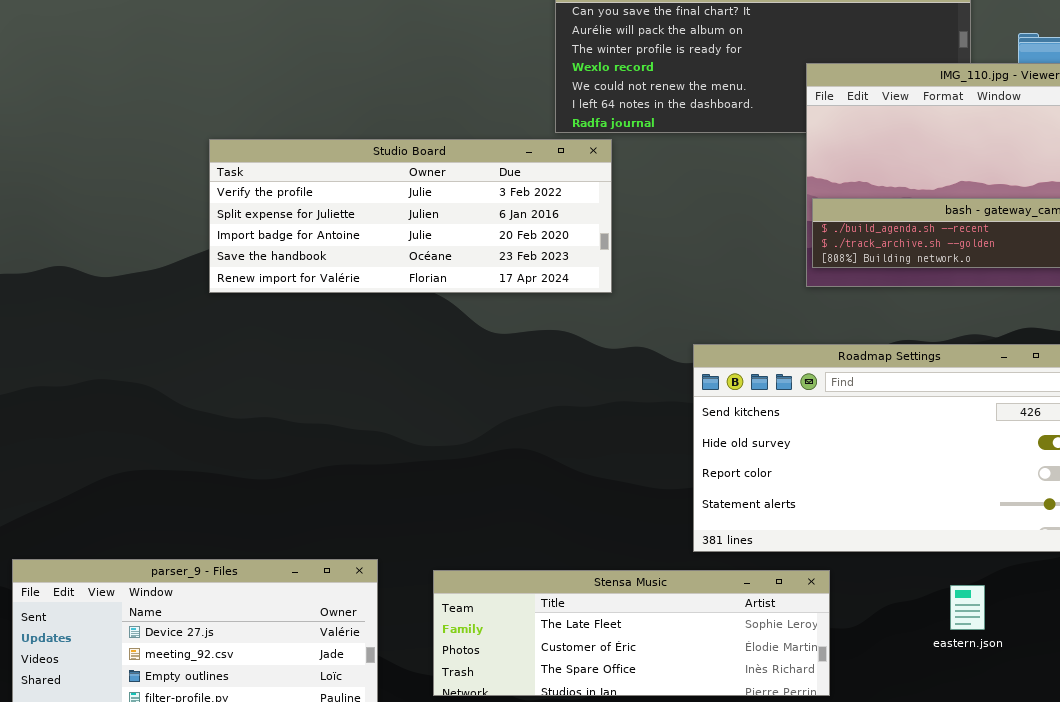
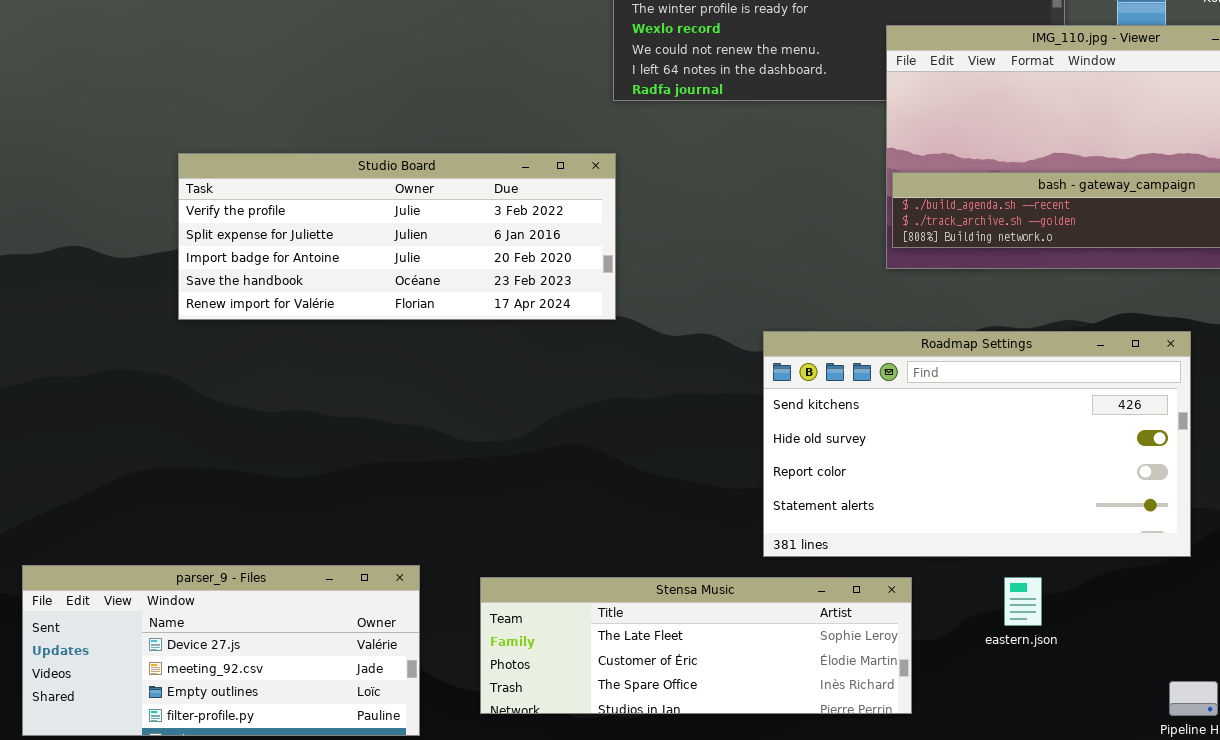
Studio Board: [209,139,612,293] -> [178,153,616,320], moved
eastern.json: [950,585,985,630] -> [1004,577,1042,626], moved

